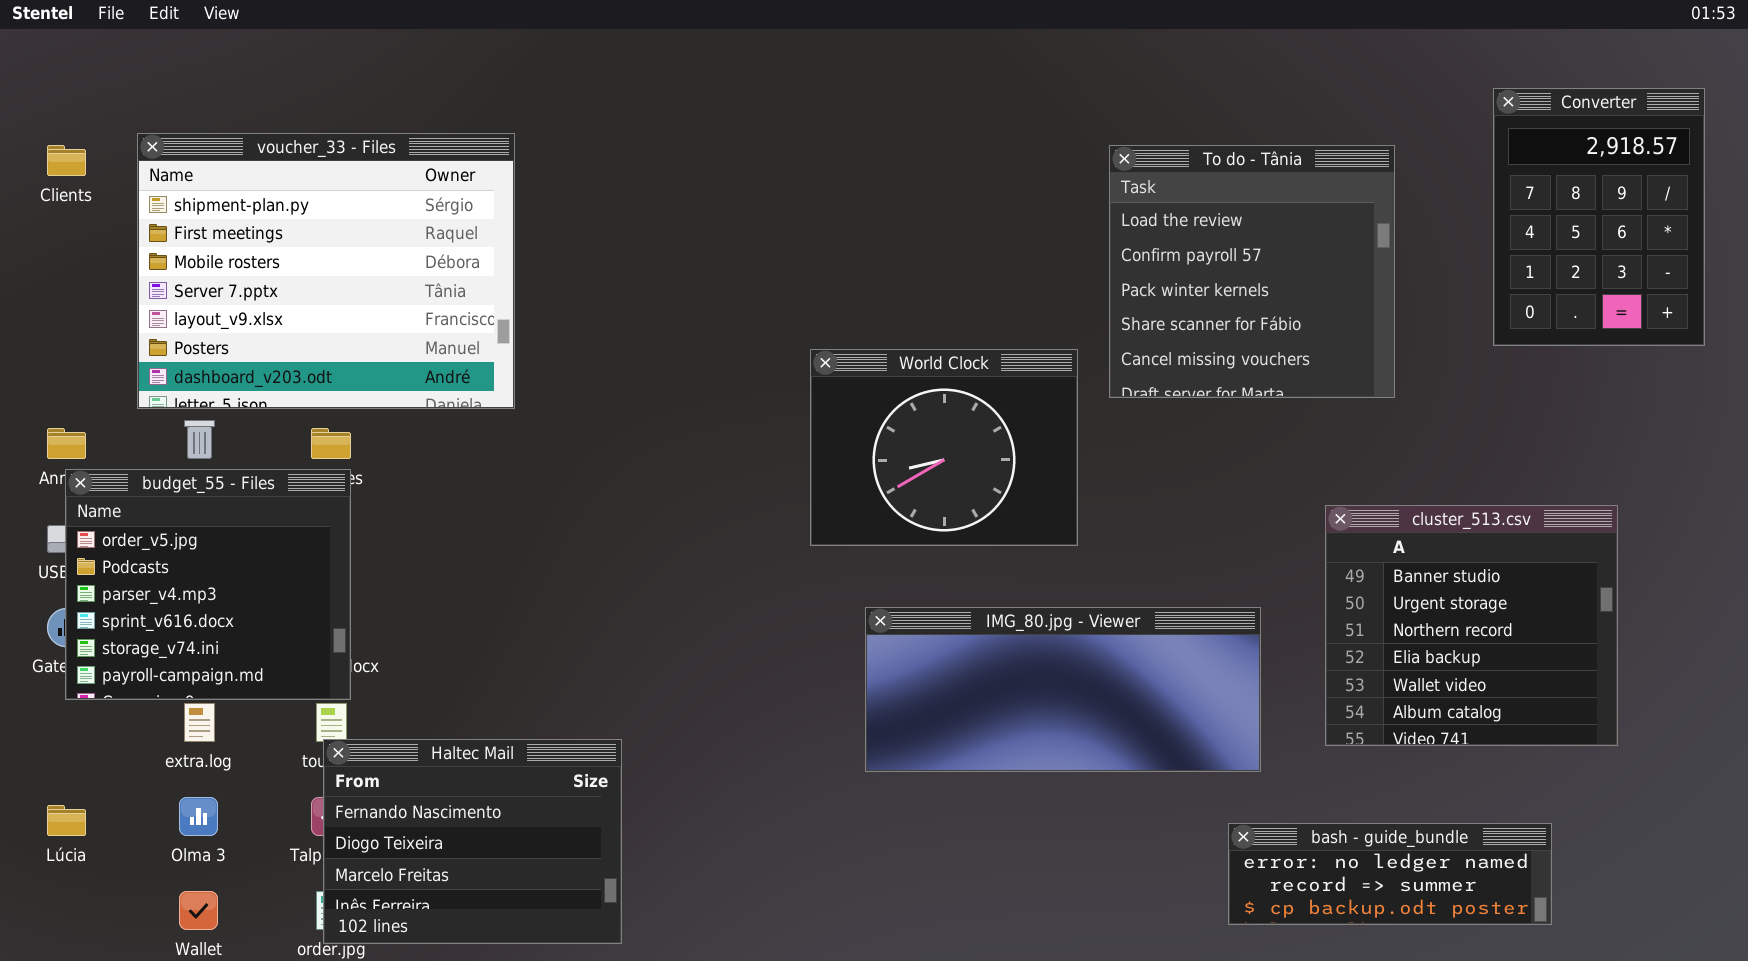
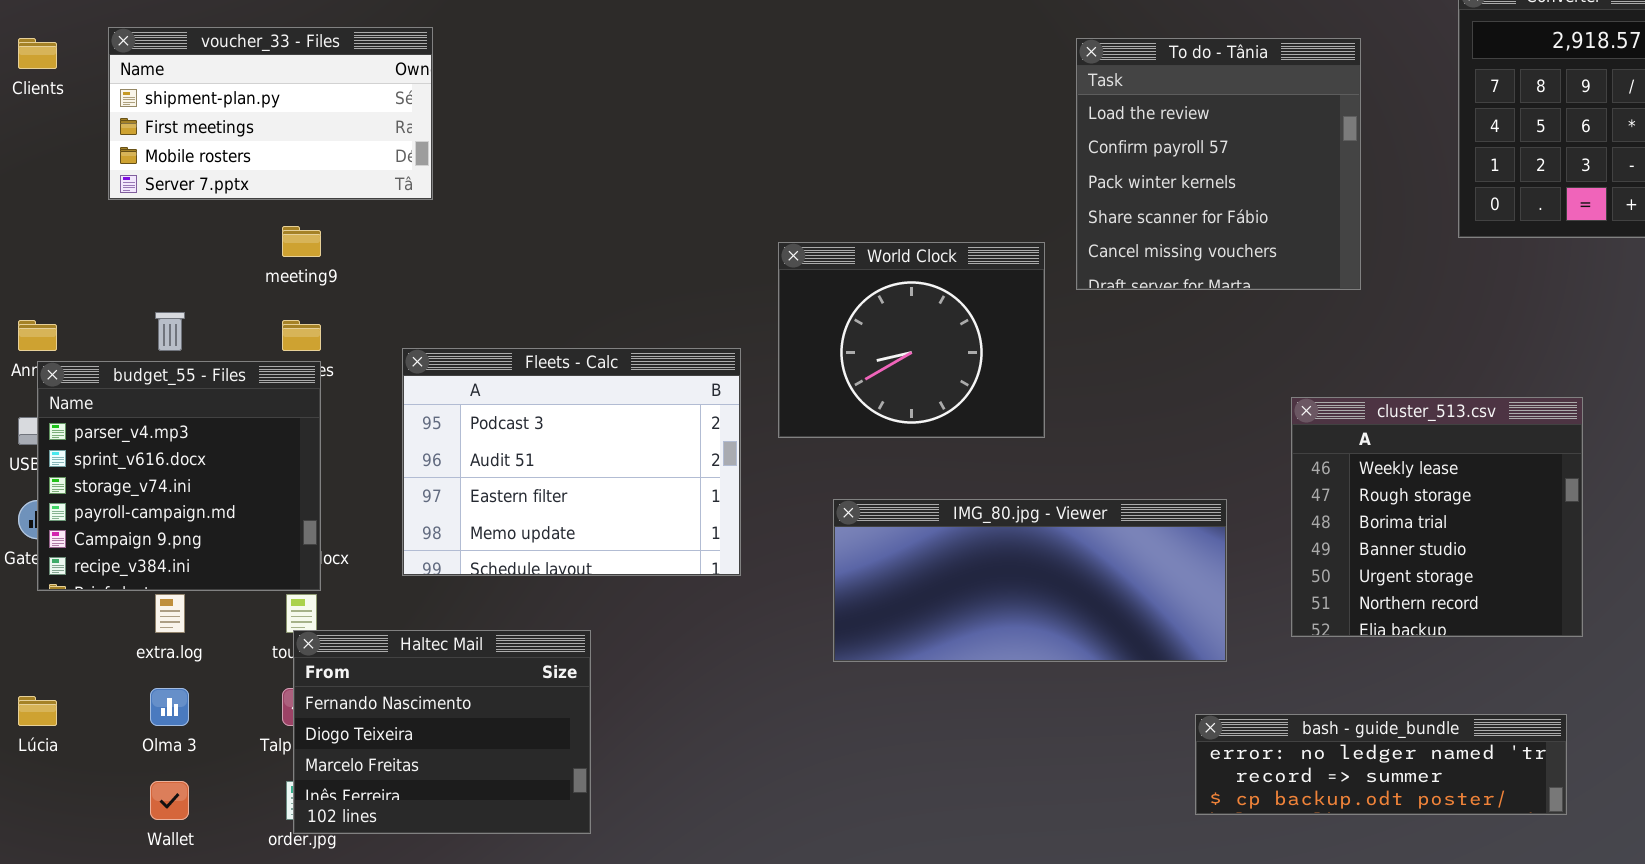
voucher_33 - Files: [137,133,515,409] -> [108,27,433,200], resized
Fleets - Calc: none -> [402,348,741,576], opened
budget_55 - Files: [65,469,351,700] -> [37,361,321,591], scrolled down 2 rows
cluster_513.csv: [1325,505,1618,746] -> [1291,397,1583,637], scrolled up 3 rows
bash - guide_bundle: [1228,823,1552,925] -> [1195,714,1567,815], resized

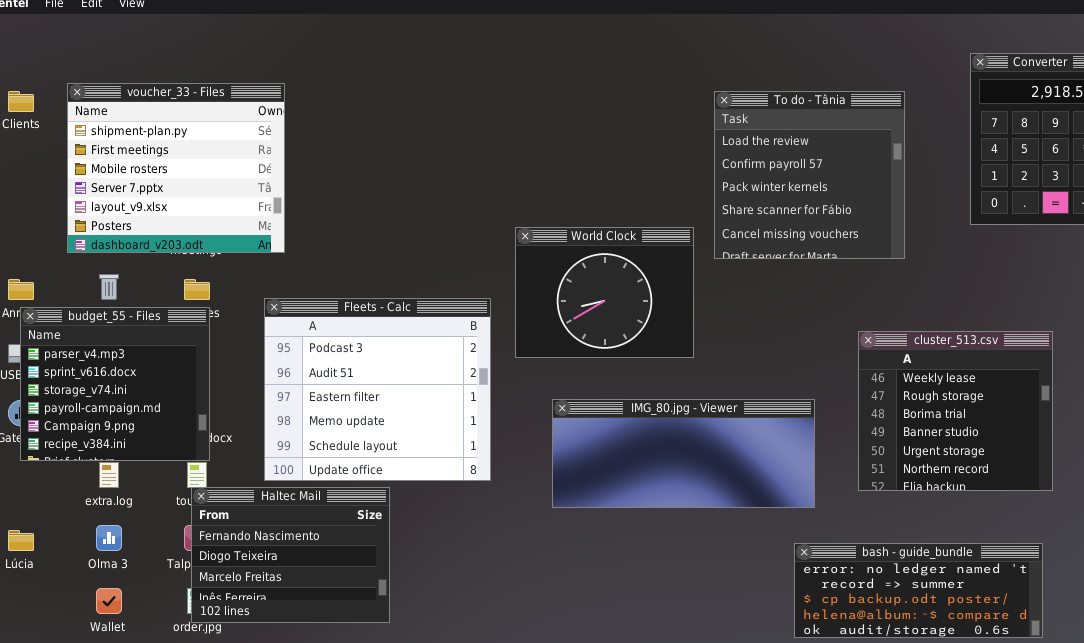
voucher_33 - Files: [108,27,433,200] -> [67,83,285,253], resized
Fleets - Calc: [402,348,741,576] -> [264,298,491,481], resized
bash - guide_bundle: [1195,714,1567,815] -> [794,543,1043,638], resized

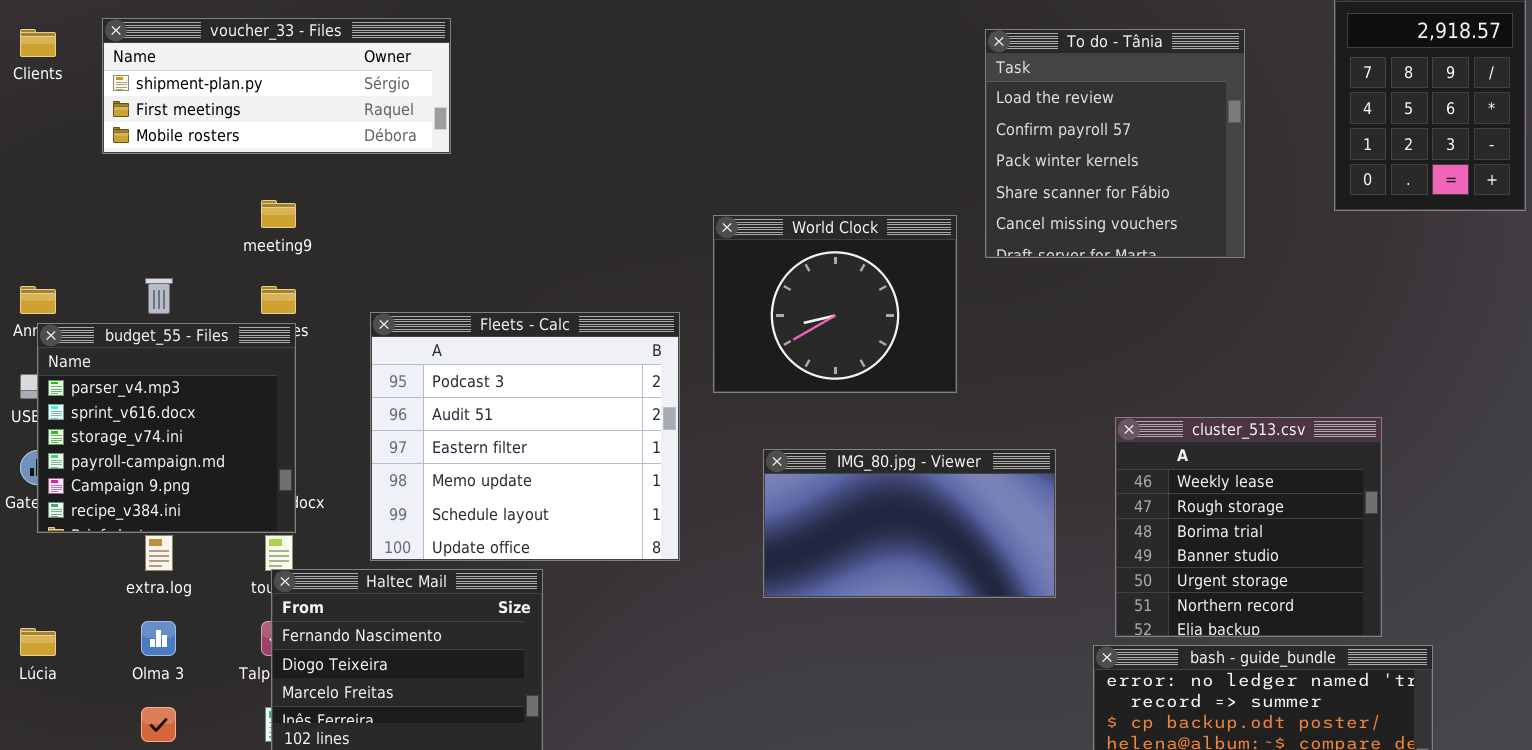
voucher_33 - Files: [67,83,285,253] -> [102,18,451,154], resized
cluster_513.csv: [858,331,1053,491] -> [1115,417,1382,637], moved
IMG_80.jpg - Viewer: [552,399,815,508] -> [763,449,1056,598], resized

